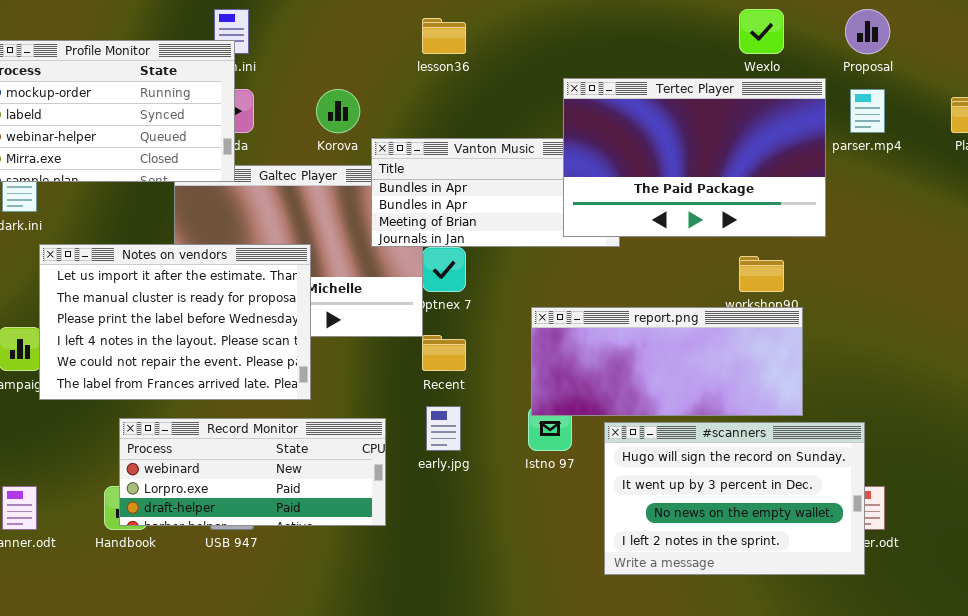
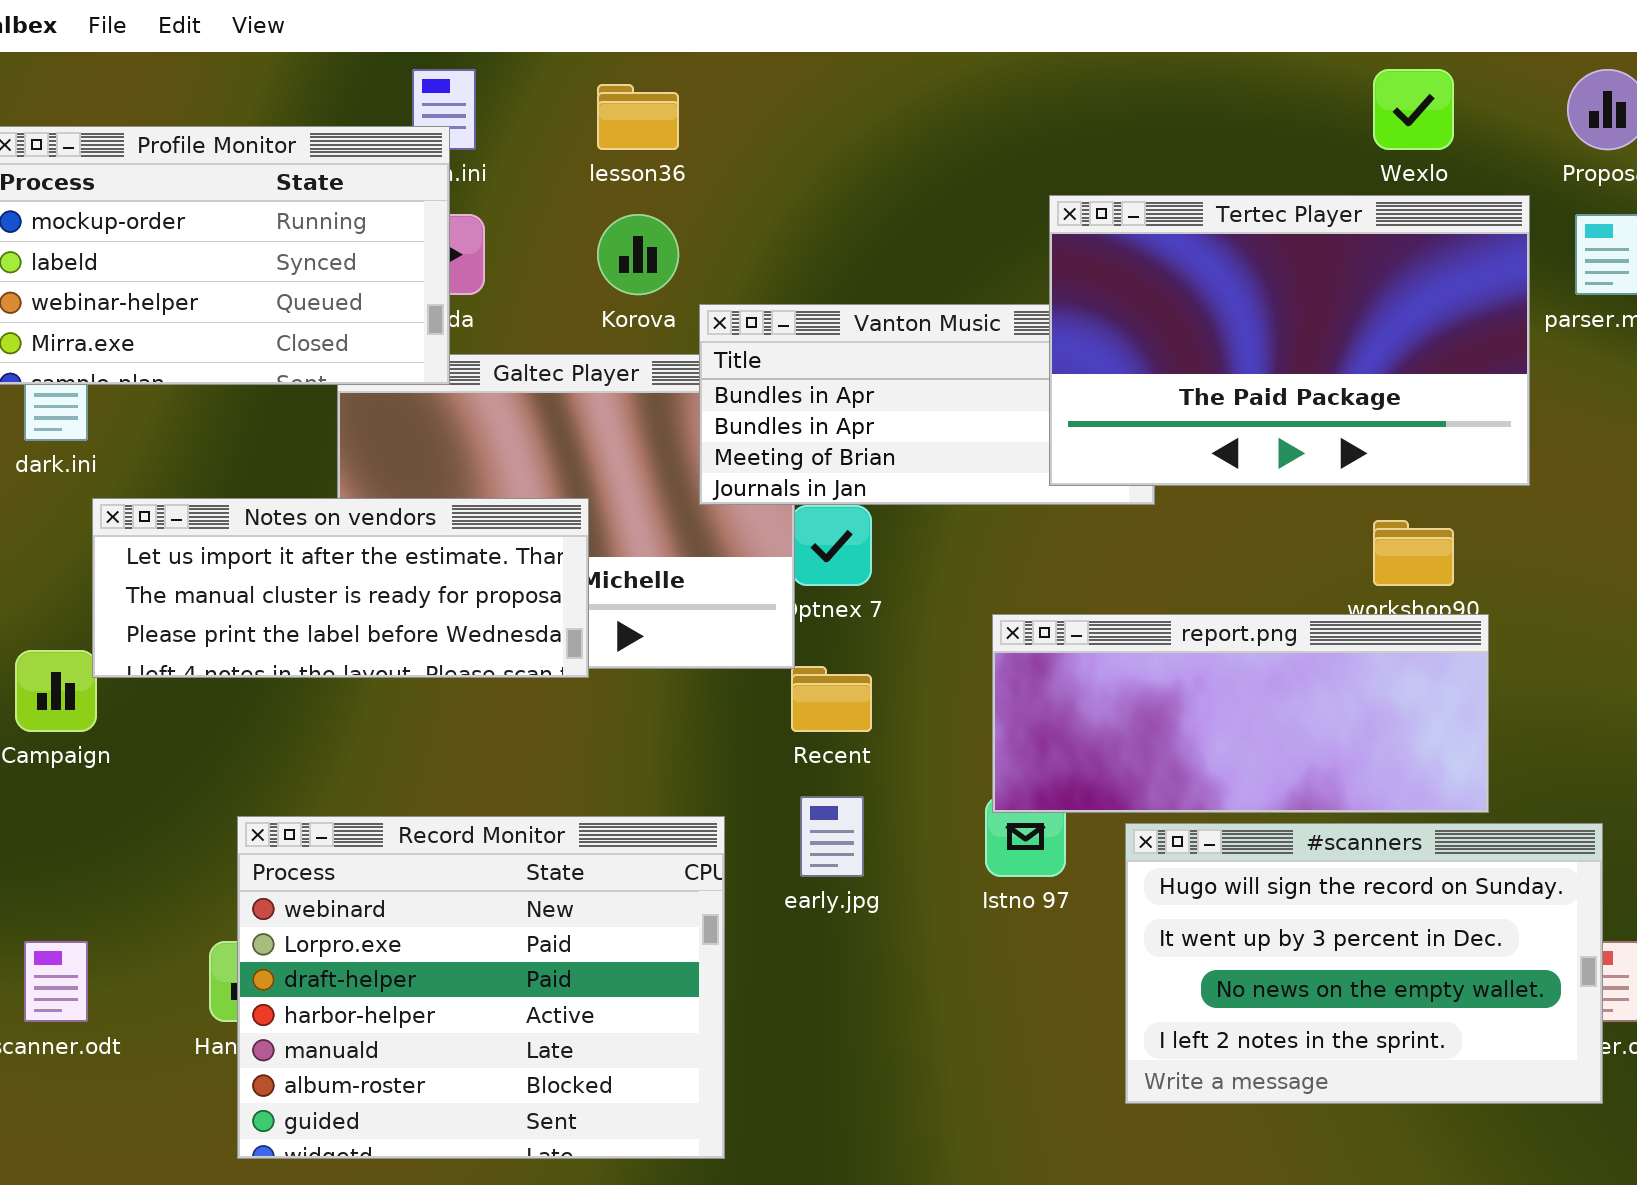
lesson36: [422,18,466,54] -> [597,84,679,150], moved
Notes on vendors: [39,244,311,400] -> [92,498,589,678], resized
Record Monitor: [119,418,386,526] -> [237,816,725,1159], resized

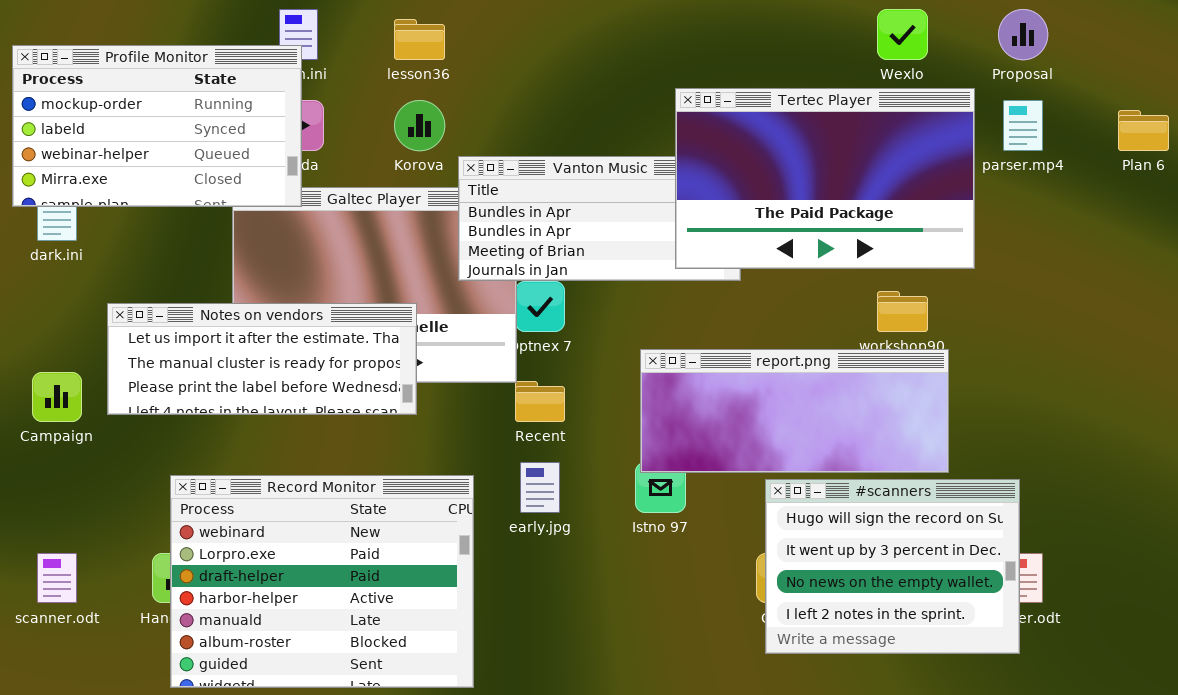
Notes on vendors: [92,498,589,678] -> [107,303,417,415], moved
#scanners: [1125,823,1603,1104] -> [765,479,1020,654], resized

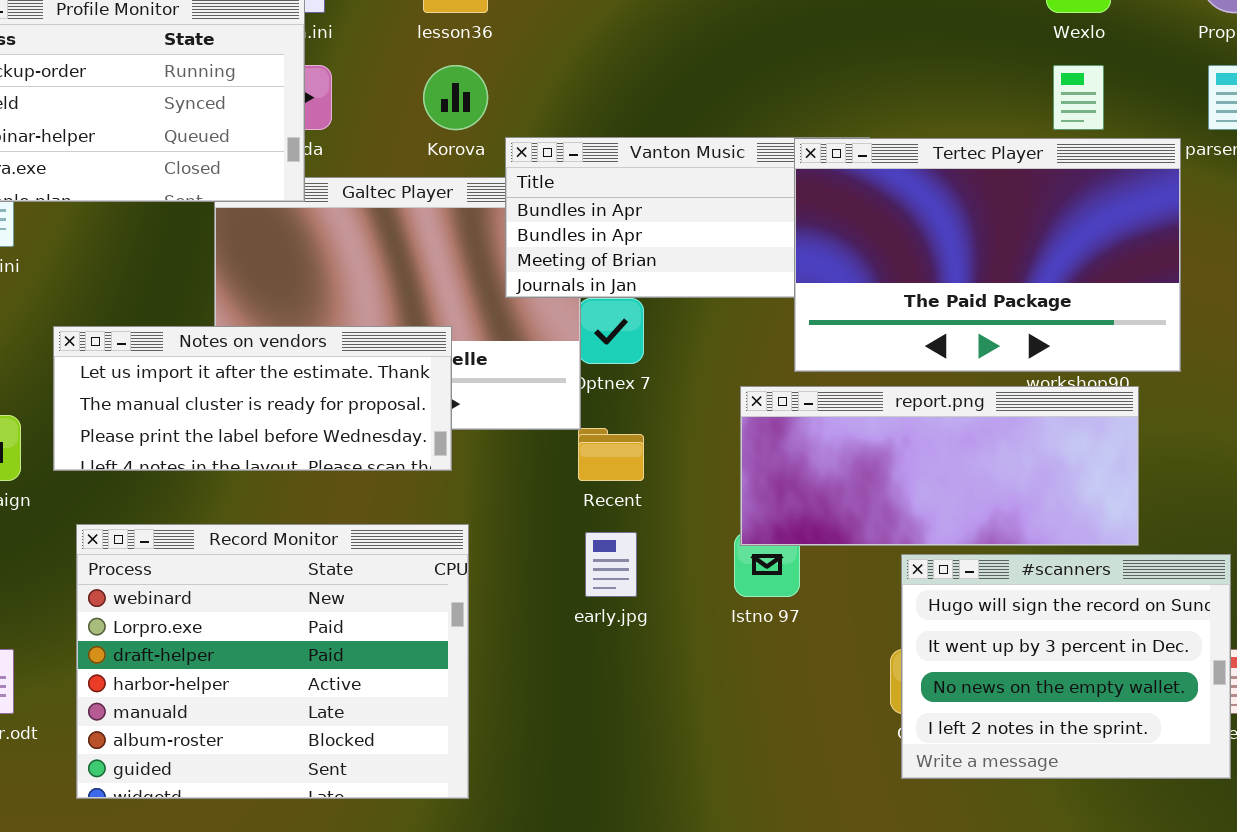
Tertec Player: [675,88,975,269] -> [794,138,1181,372], moved
Record Monitor: [170,475,474,688] -> [76,524,469,799], moved

